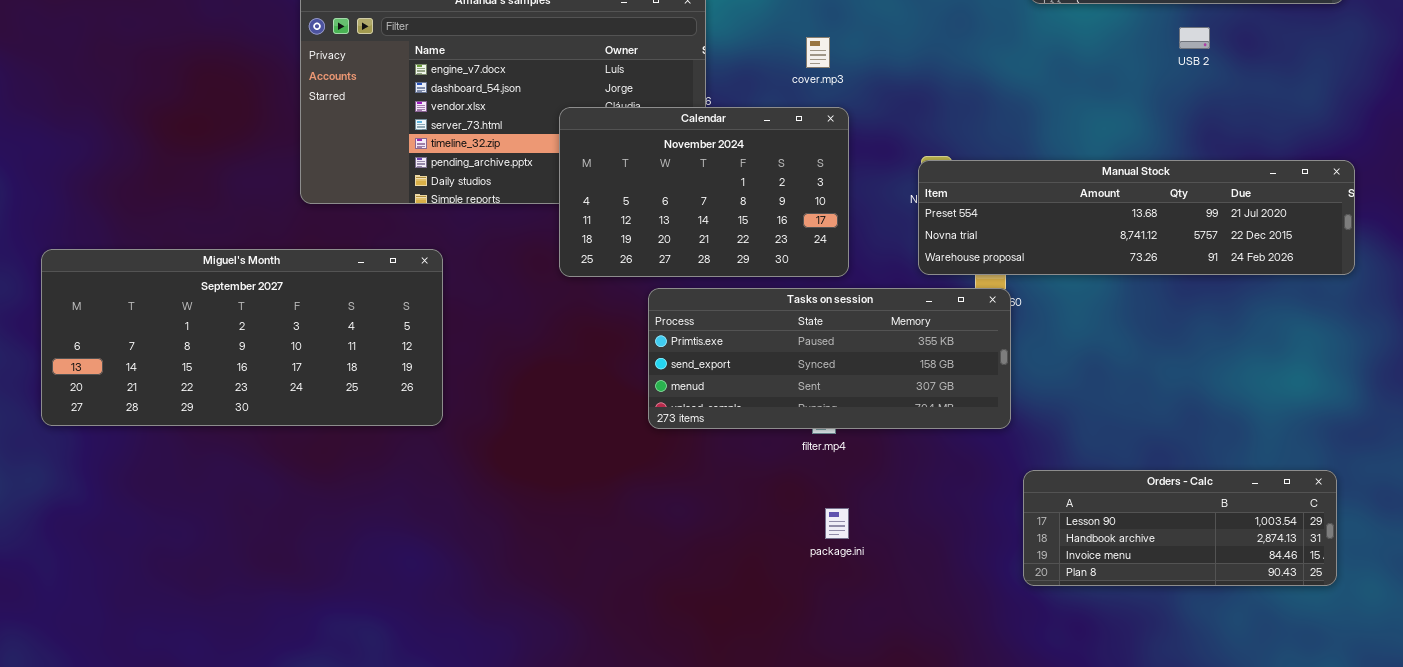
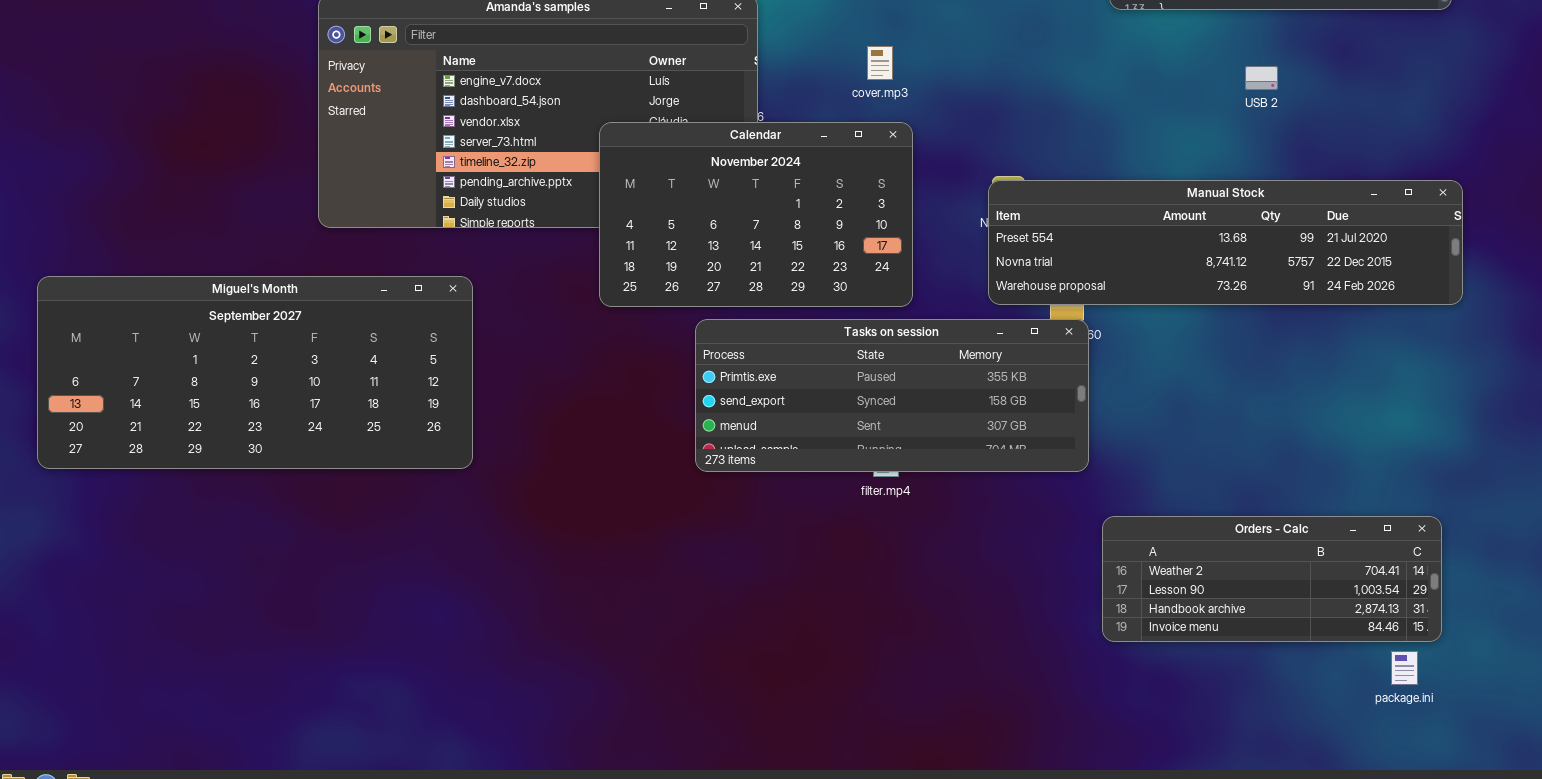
USB 2: [1179,27,1210,49] -> [1245,66,1278,90], moved
Orders - Calc: [1023,470,1337,586] -> [1102,516,1442,642], scrolled up 1 row
package.ini: [825,508,849,539] -> [1391,651,1418,685], moved

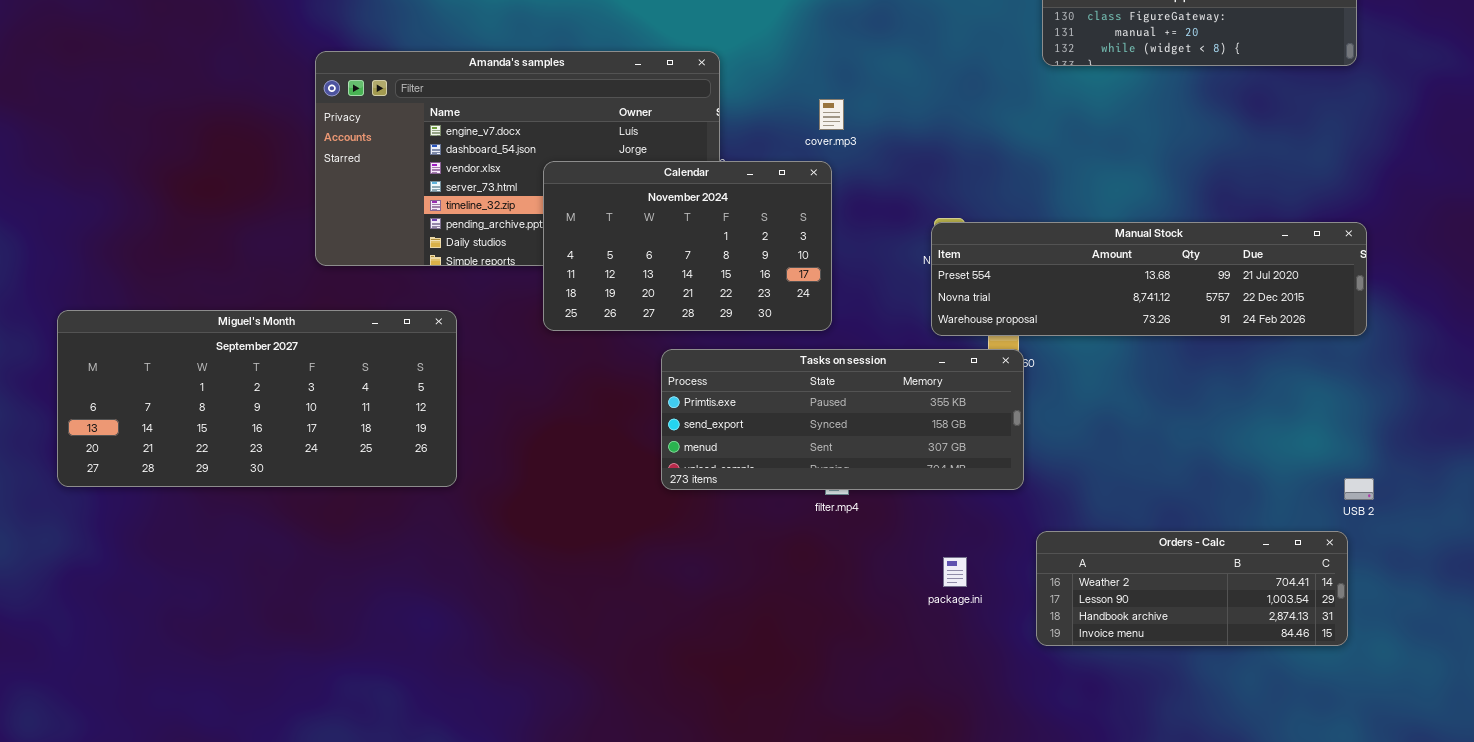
USB 2: [1245,66,1278,90] -> [1344,478,1374,500], moved
Calendar: [599,122,913,307] -> [543,161,832,331], moved
package.ini: [1391,651,1418,685] -> [943,557,967,587], moved

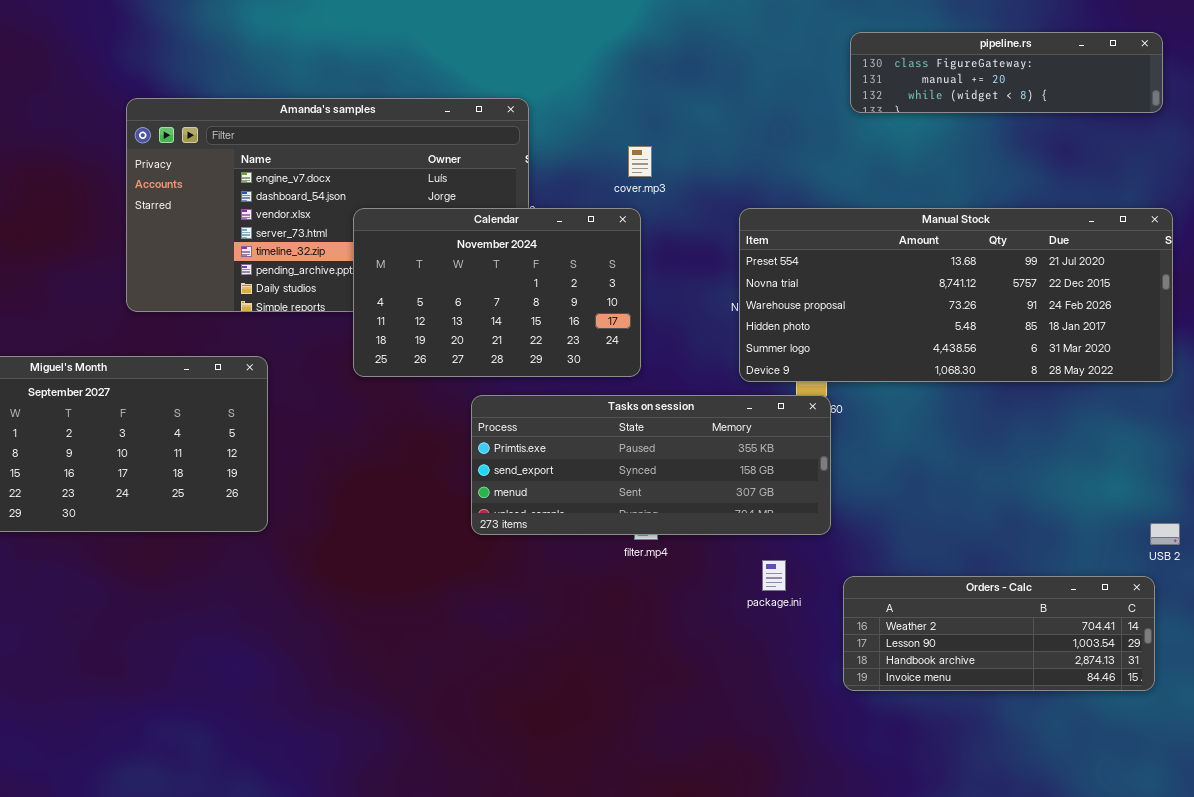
Manual Stock: [931,222,1367,336] -> [739,208,1173,382], resized
package.ini: [943,557,967,587] -> [762,560,786,591], moved

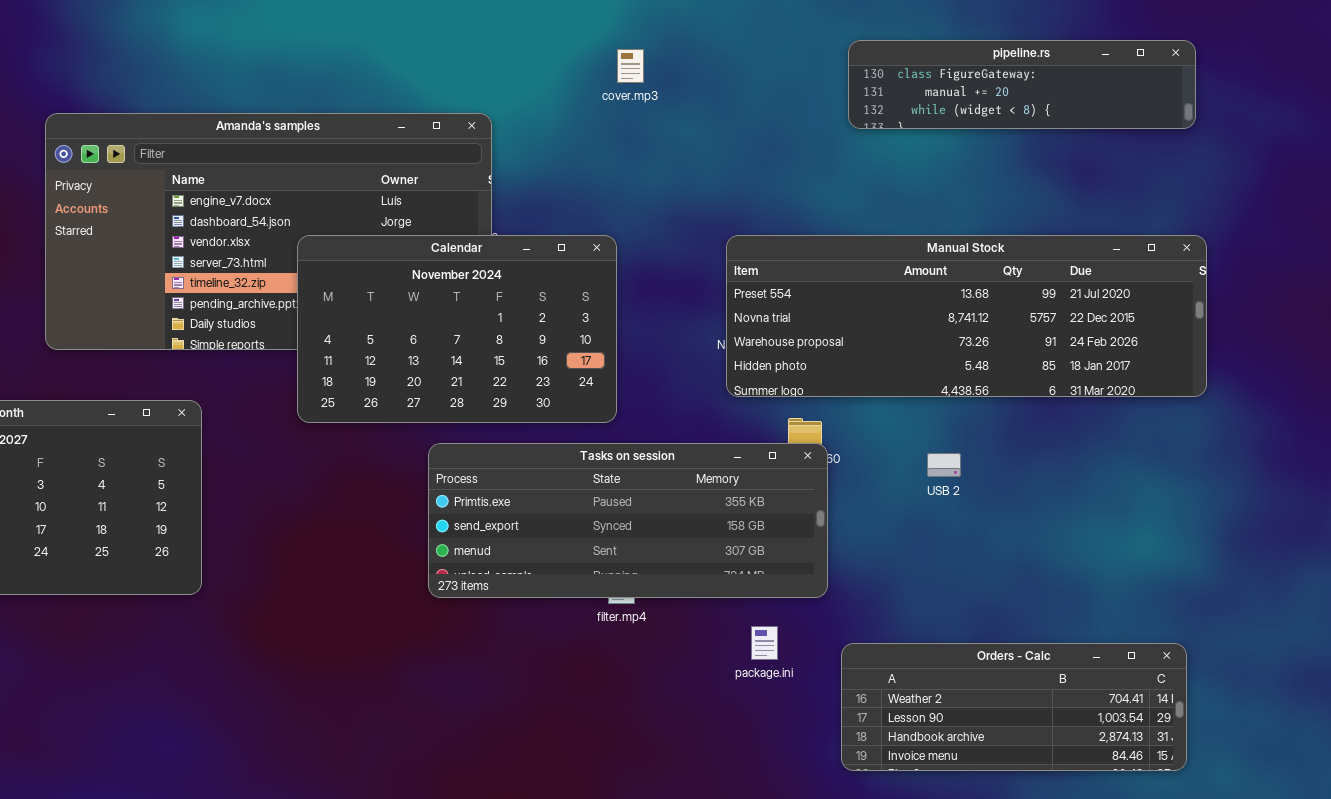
cover.mp3: [628,146,652,177] -> [617,49,644,83], moved
Manual Stock: [739,208,1173,382] -> [726,235,1207,397], resized
USB 2: [1150,523,1180,545] -> [927,453,961,477], moved

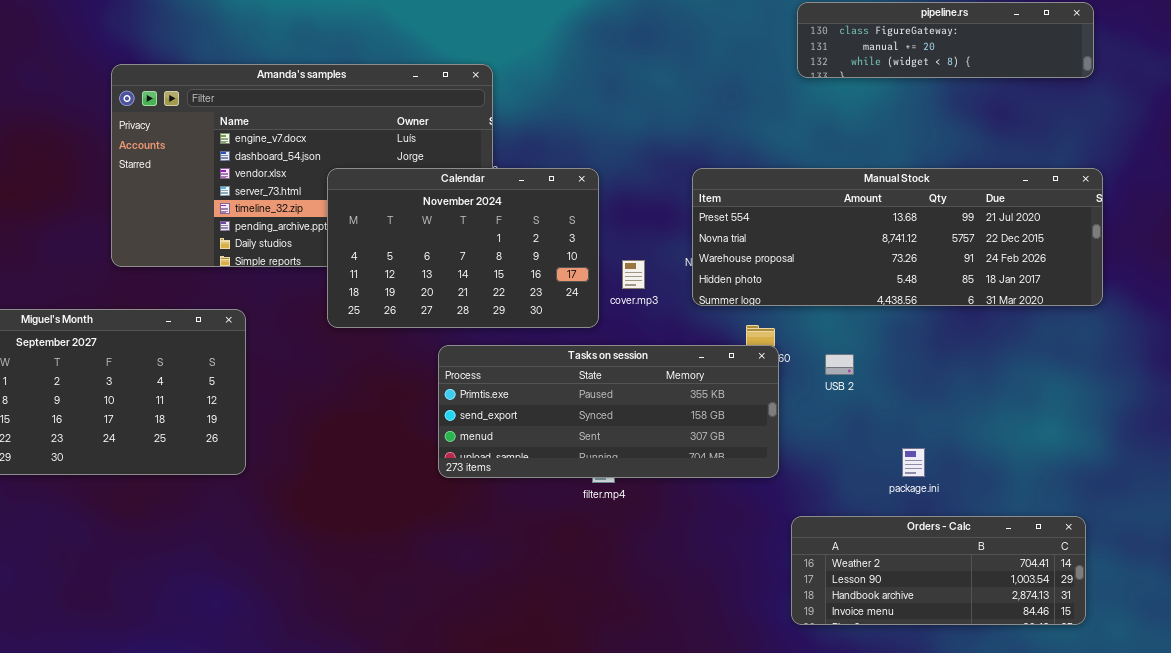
cover.mp3: [617,49,644,83] -> [622,260,645,289], moved
USB 2: [927,453,961,477] -> [825,354,854,375], moved
package.ini: [751,626,778,660] -> [902,448,925,477], moved

